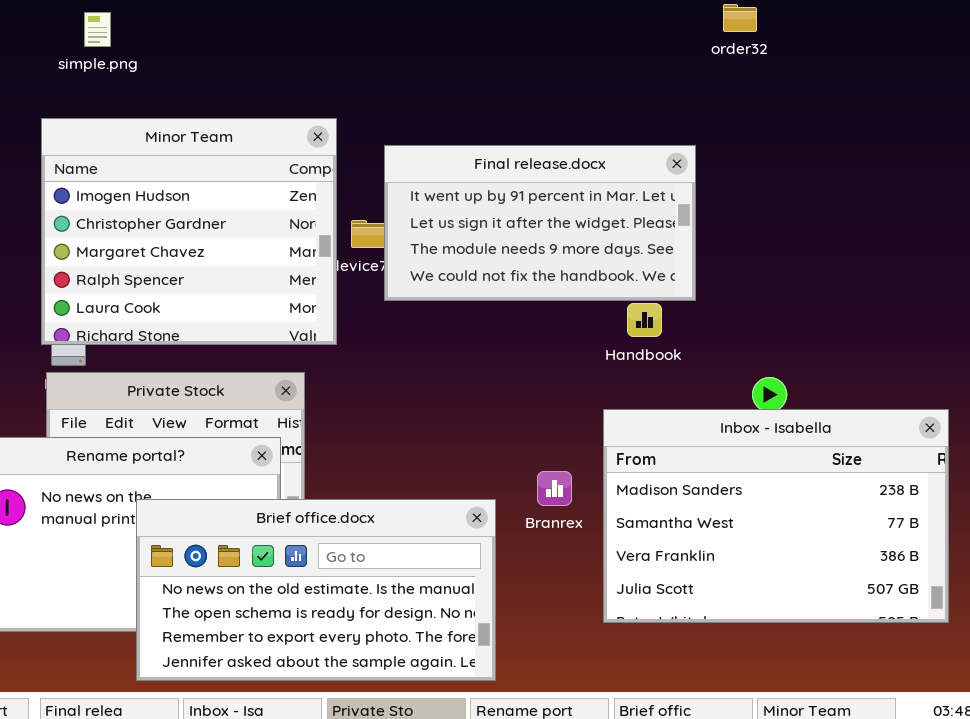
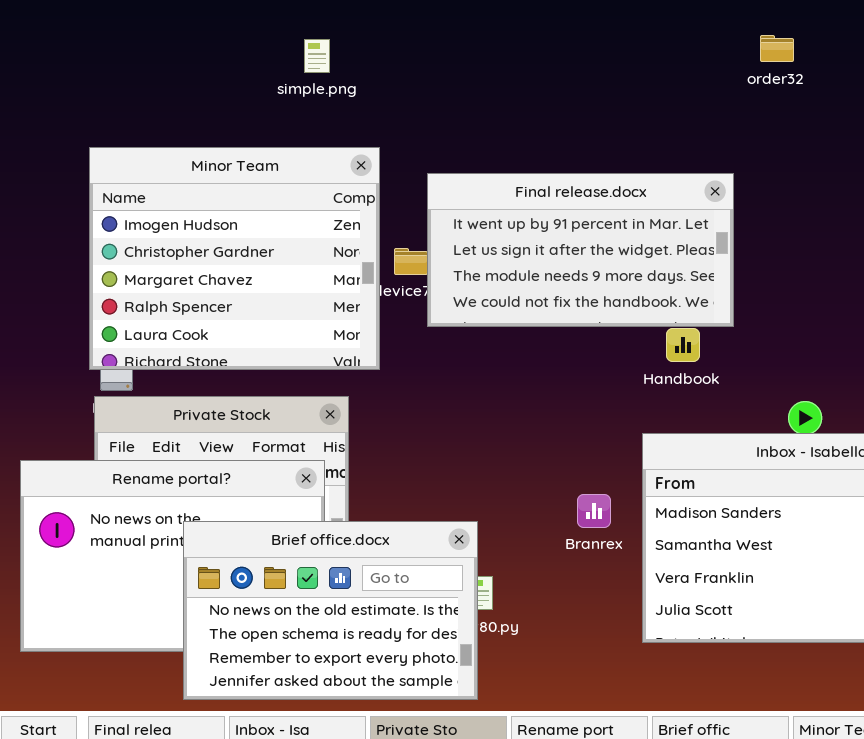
simple.png: [84,12,111,47] -> [304,39,330,73], moved
Brief office.docx: [136,499,496,681] -> [183,521,478,700], resized

